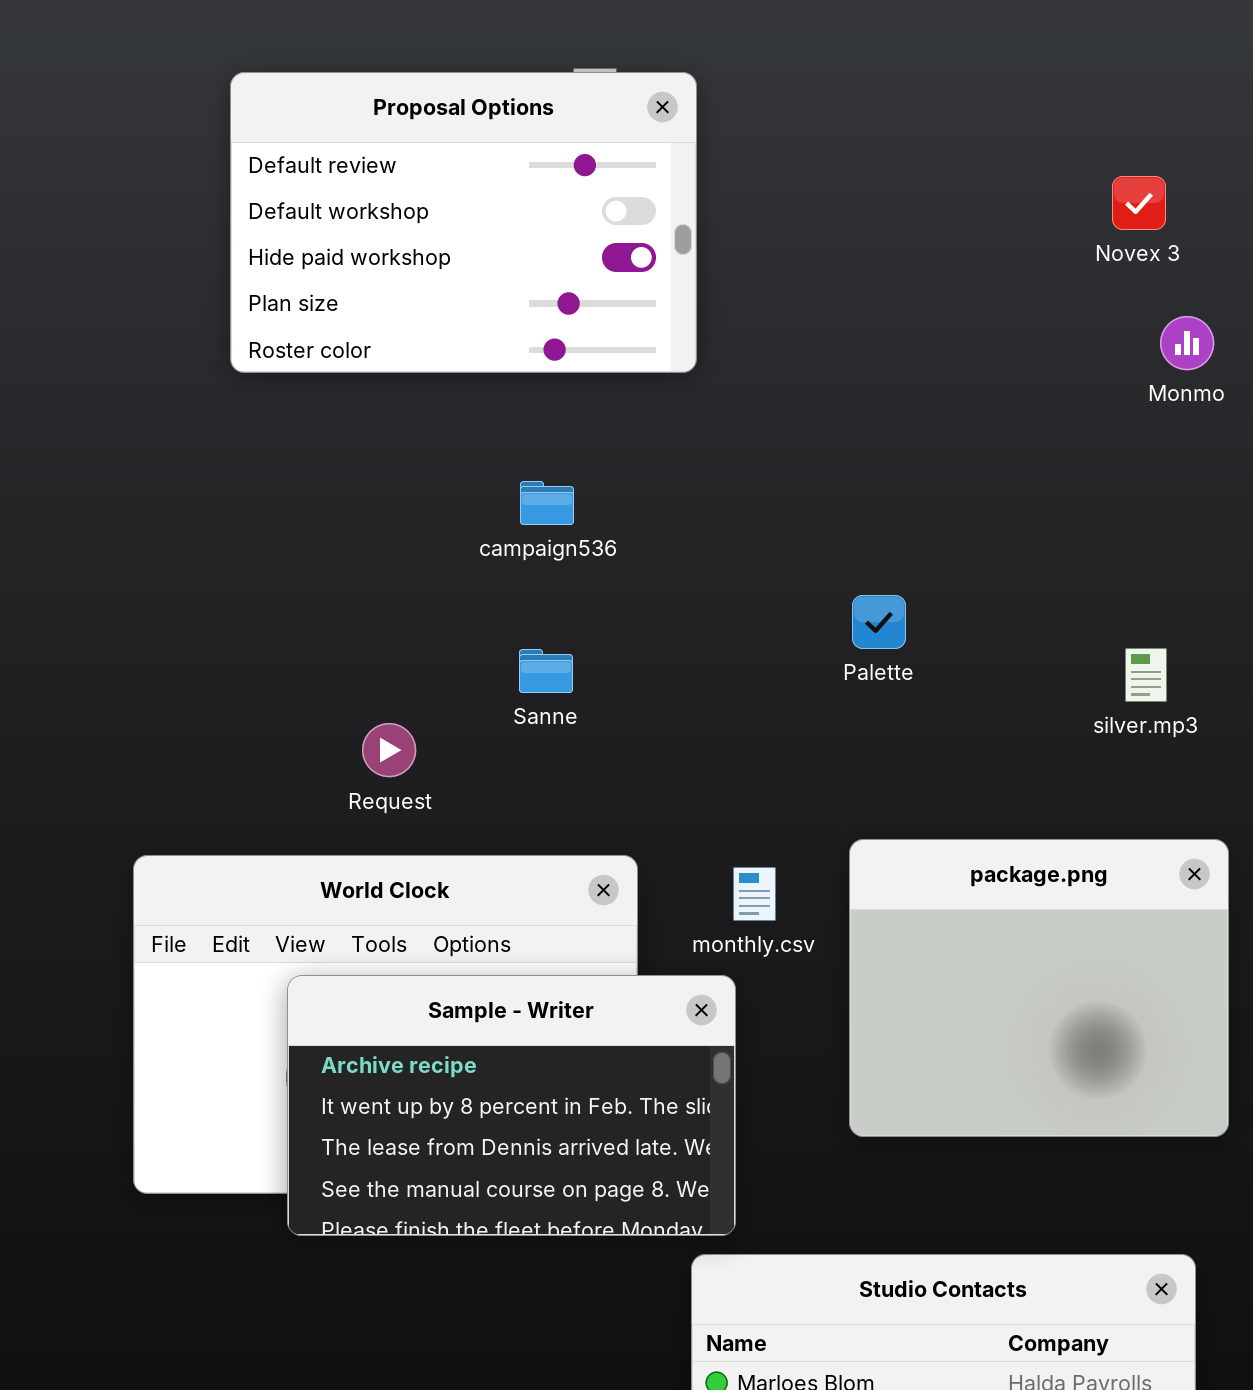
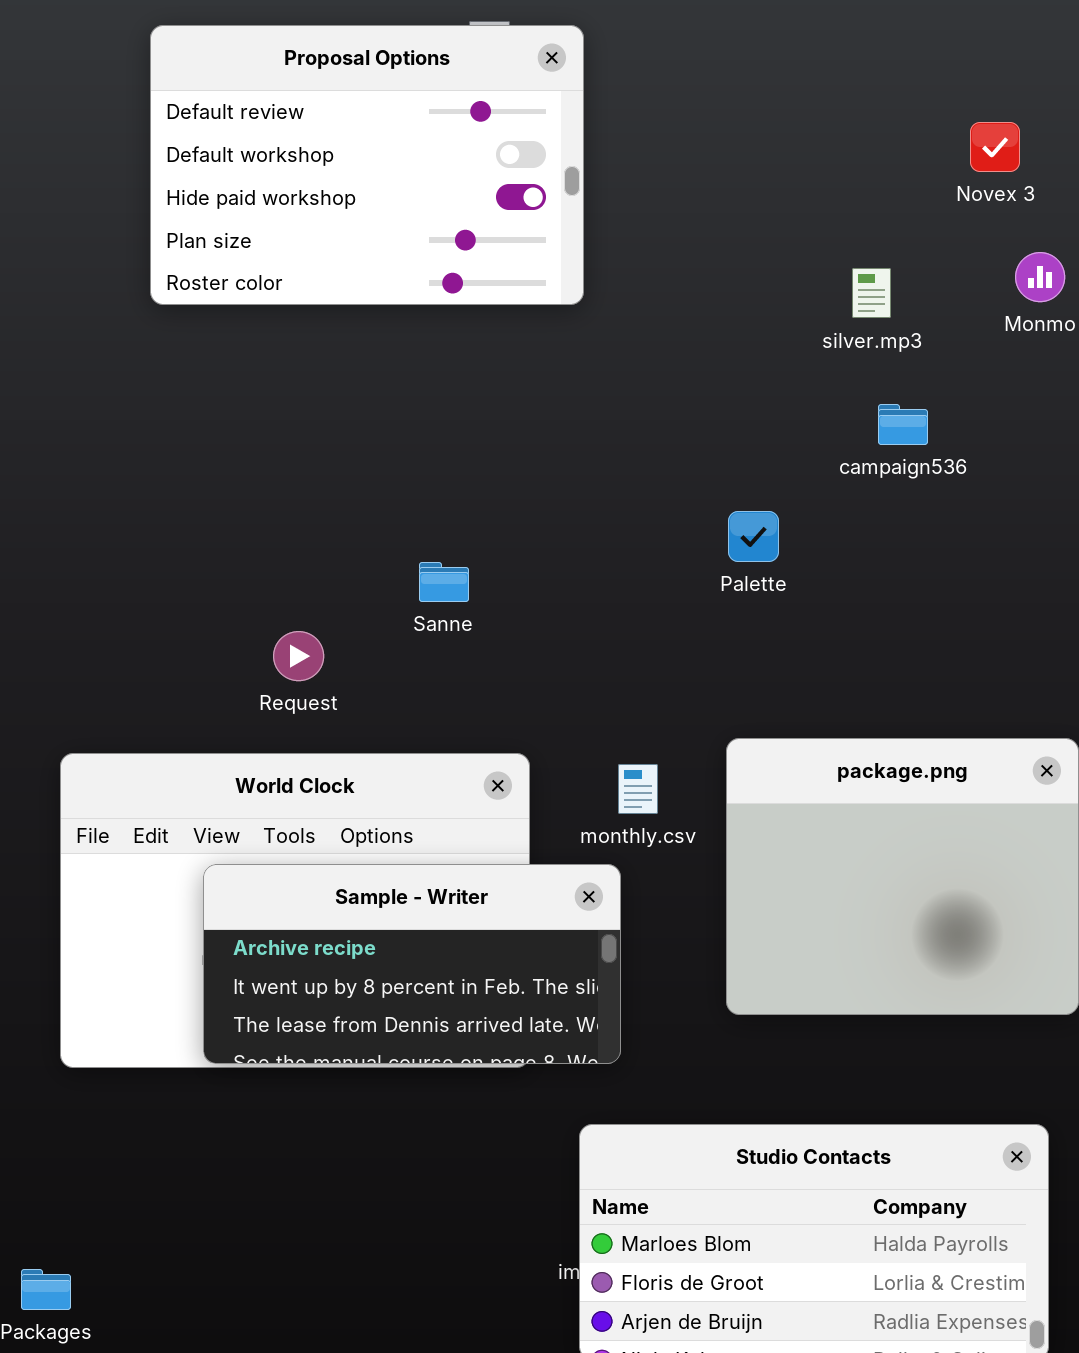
campaign536: [520,481,574,525] -> [878,404,928,445], moved
silver.mp3: [1125,648,1167,702] -> [852,268,891,318], moved
Sample - Writer: [287,975,736,1236] -> [203,864,621,1064], resized

